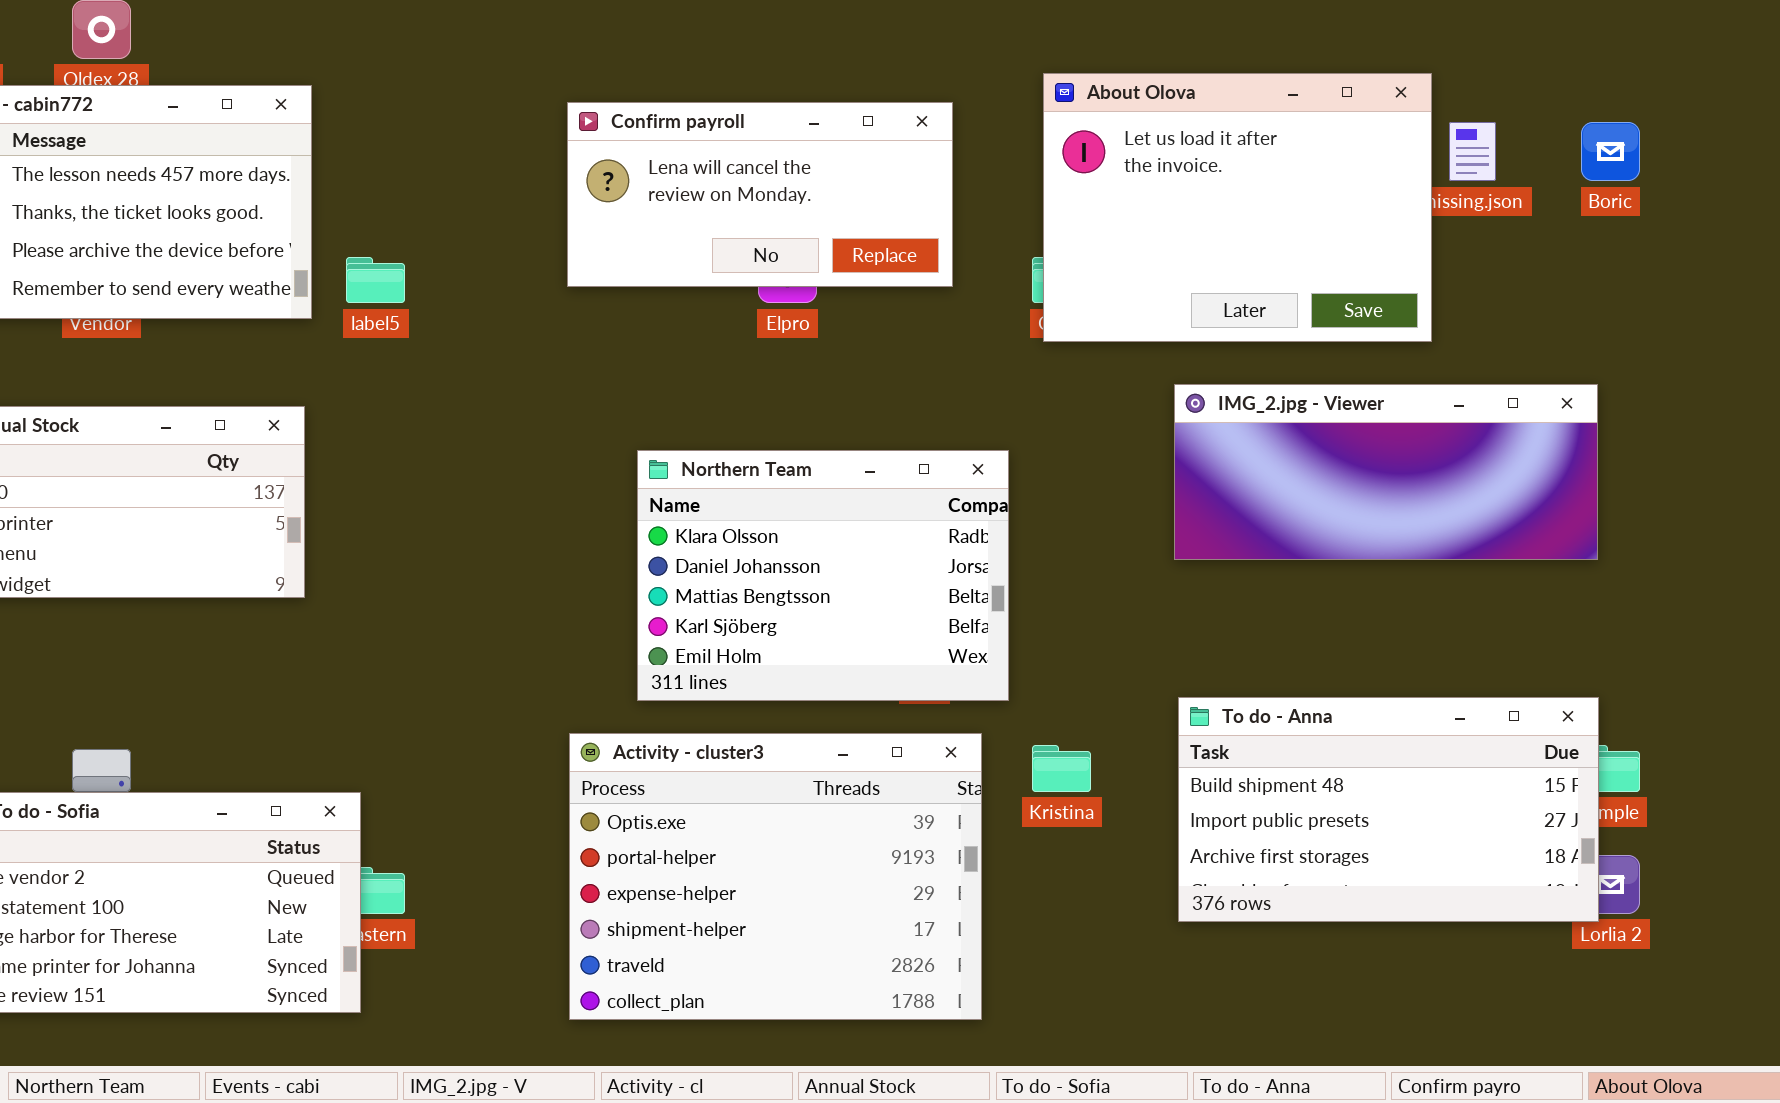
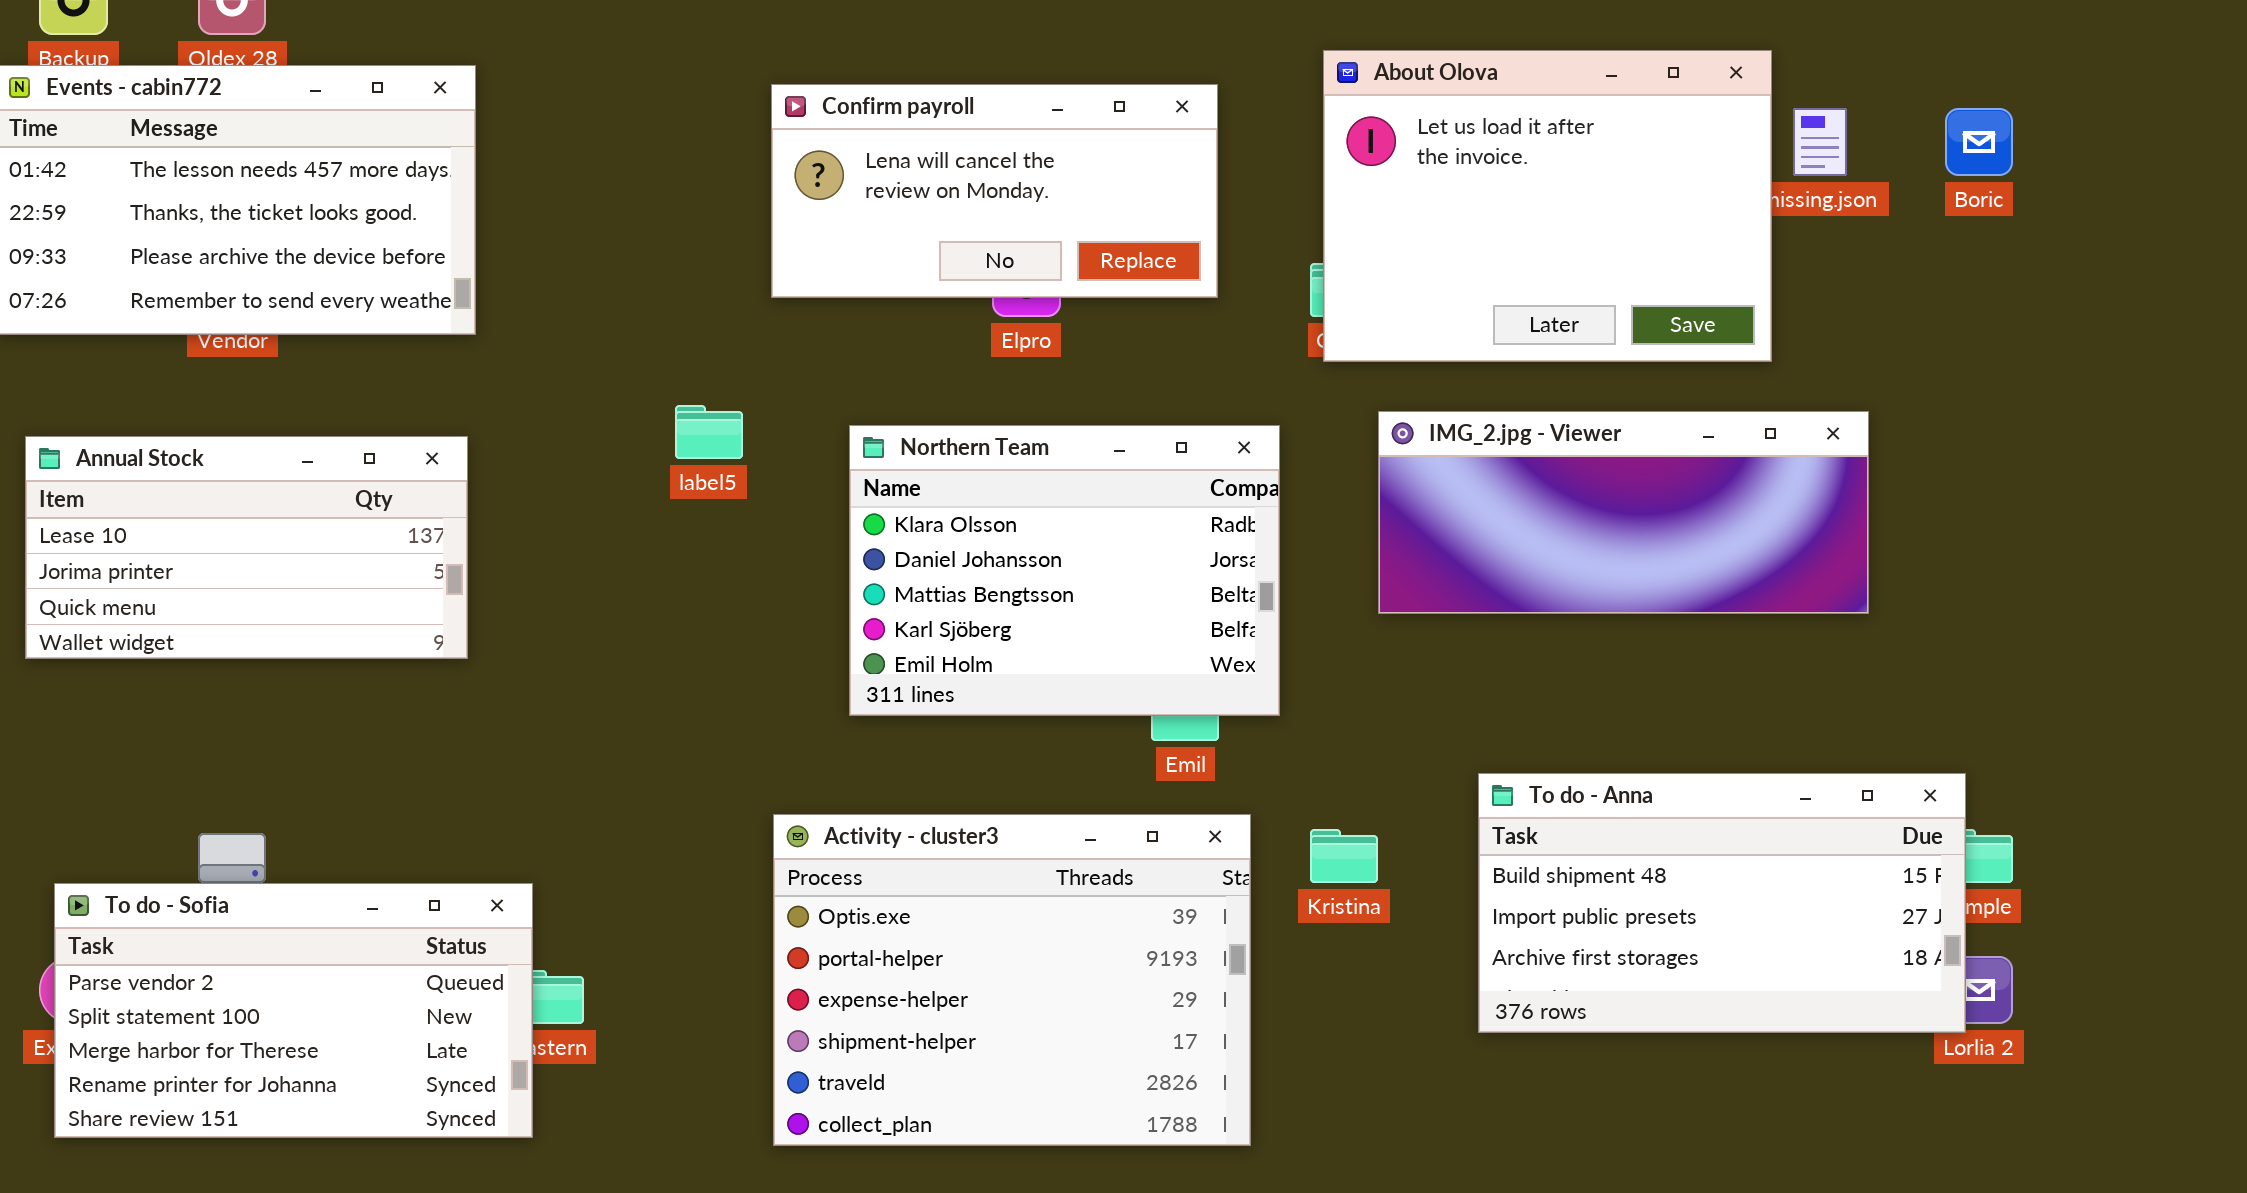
label5: [346,257,405,303] -> [675,405,743,459], moved
IMG_2.jpg - Viewer: [1174,384,1598,560] -> [1378,411,1869,614], moved
Northern Team: [637,450,1009,701] -> [849,425,1280,716], moved

